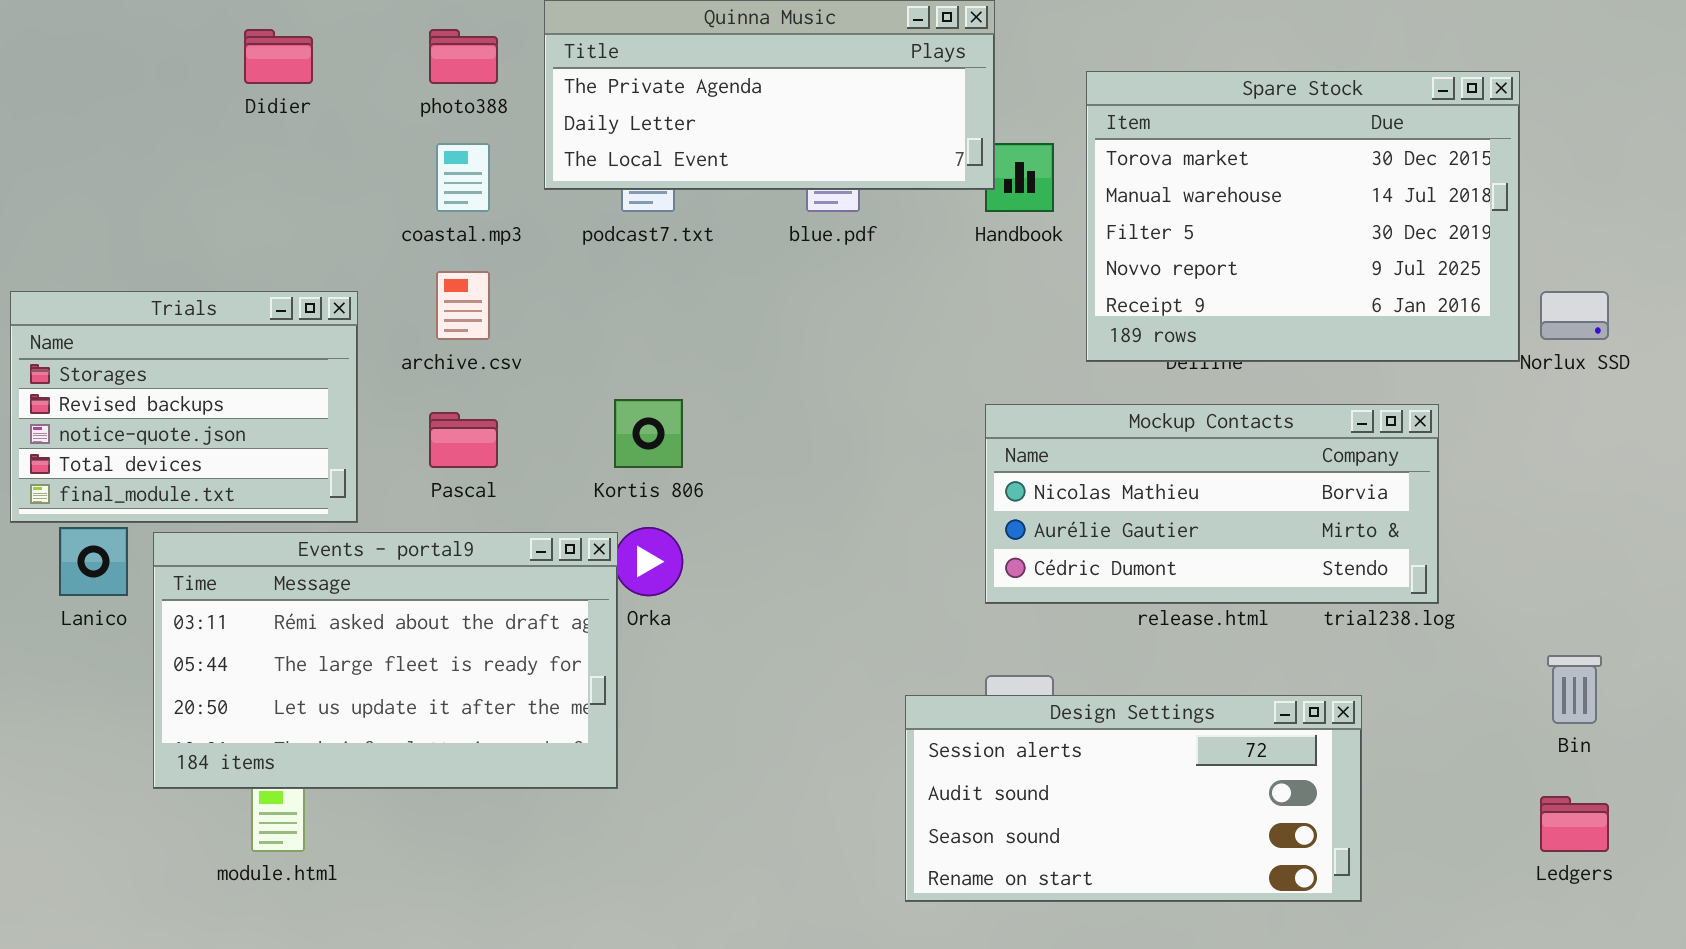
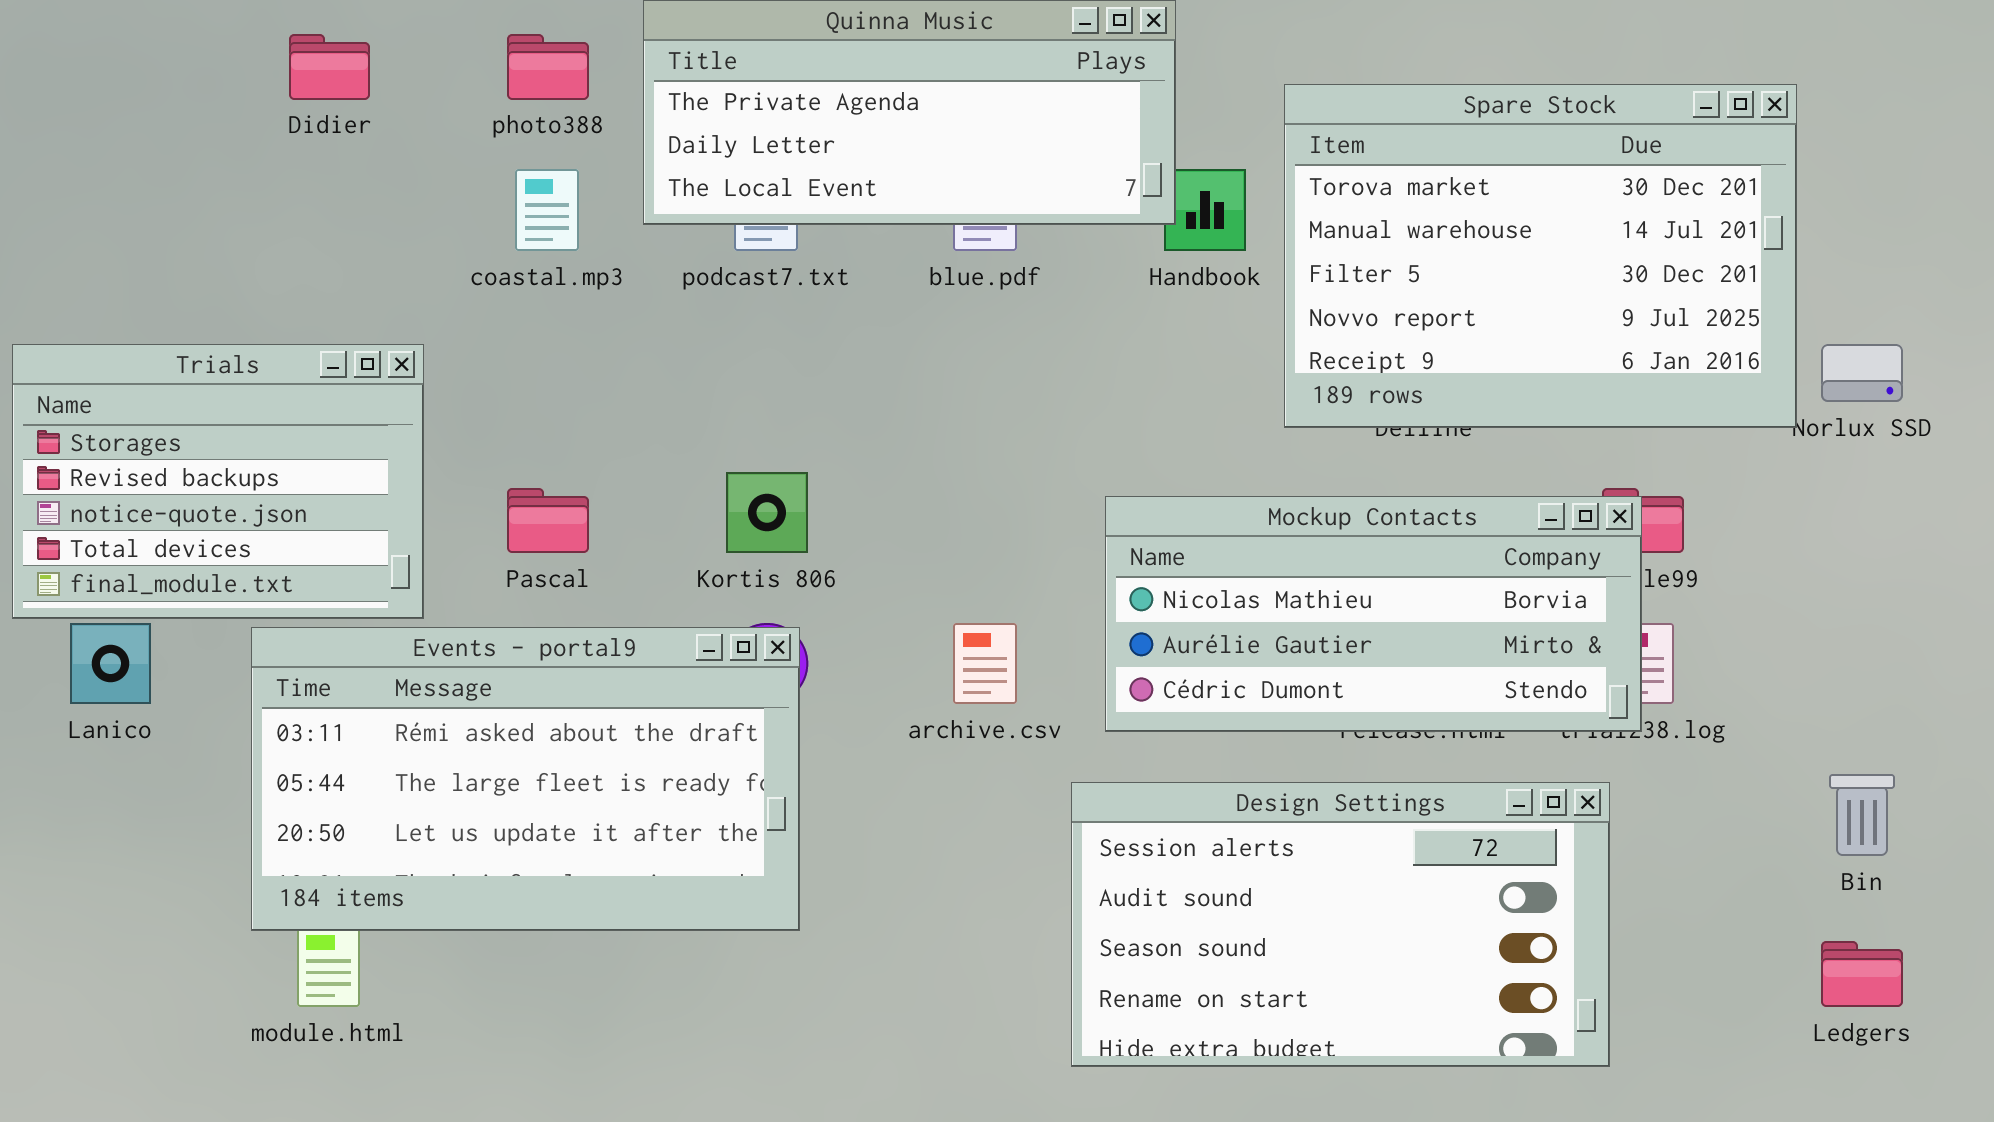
archive.csv: [436,271,490,340] -> [953,623,1017,704], moved
Mockup Contacts: [985,404,1439,604] -> [1105,496,1642,732], moved
Events - portal9: [153,532,618,789] -> [251,627,800,931], moved
Design Settings: [905,695,1362,902] -> [1071,782,1610,1067], resized

